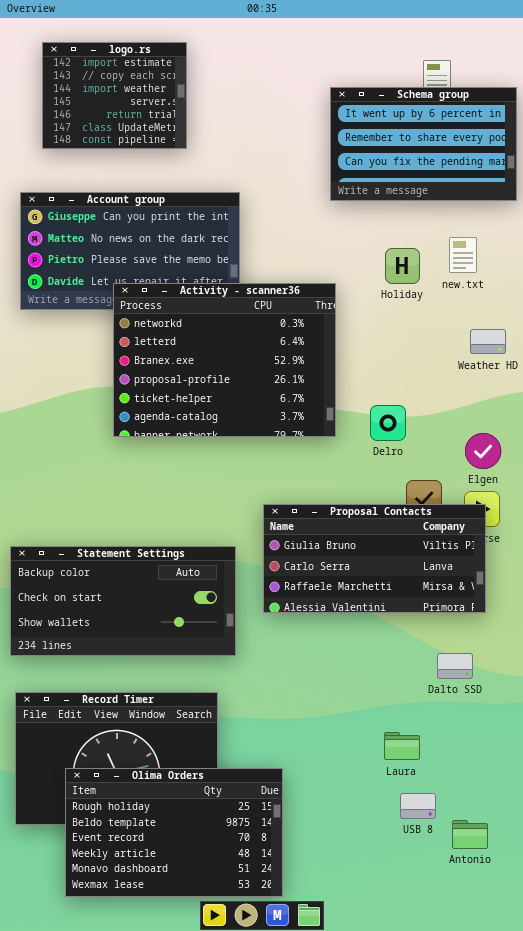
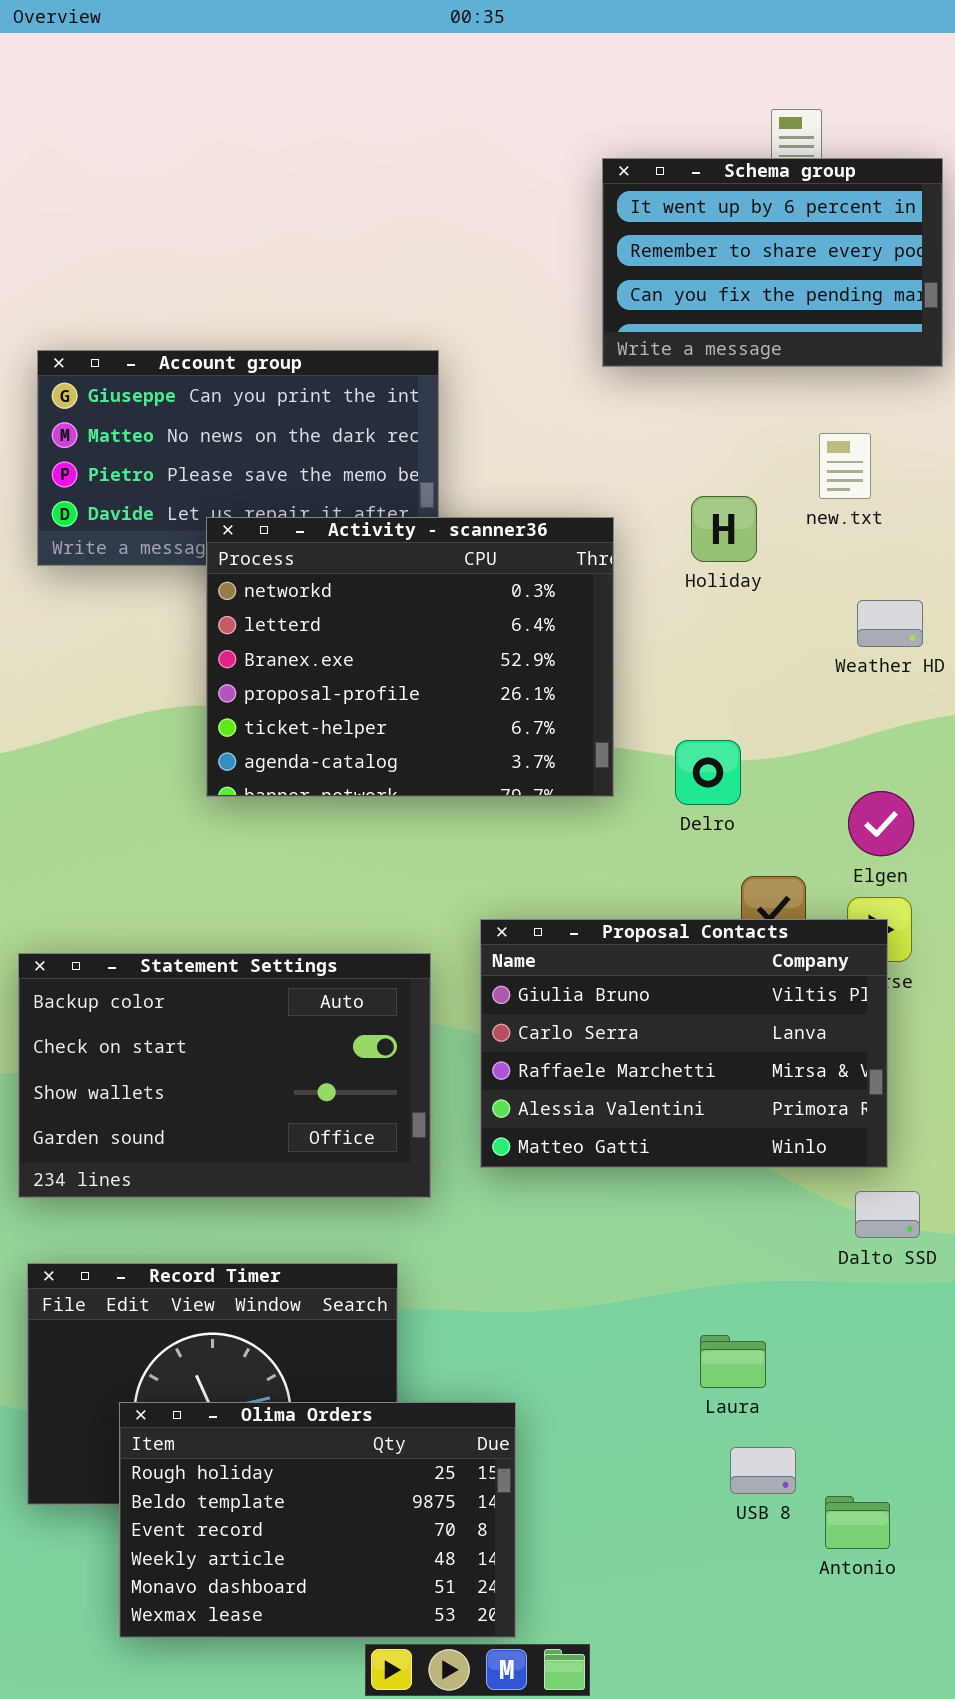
logo.rs: [42,42,187,149] -> none, closed
Holiday: [385,248,420,284] -> [691,496,757,562], moved
Proposal Contacts: [263,504,486,613] -> [480,919,888,1168], resized
Statement Settings: [10,546,236,656] -> [18,953,431,1198], resized
Dalto SSD: [437,653,473,679] -> [855,1191,920,1238], moved

